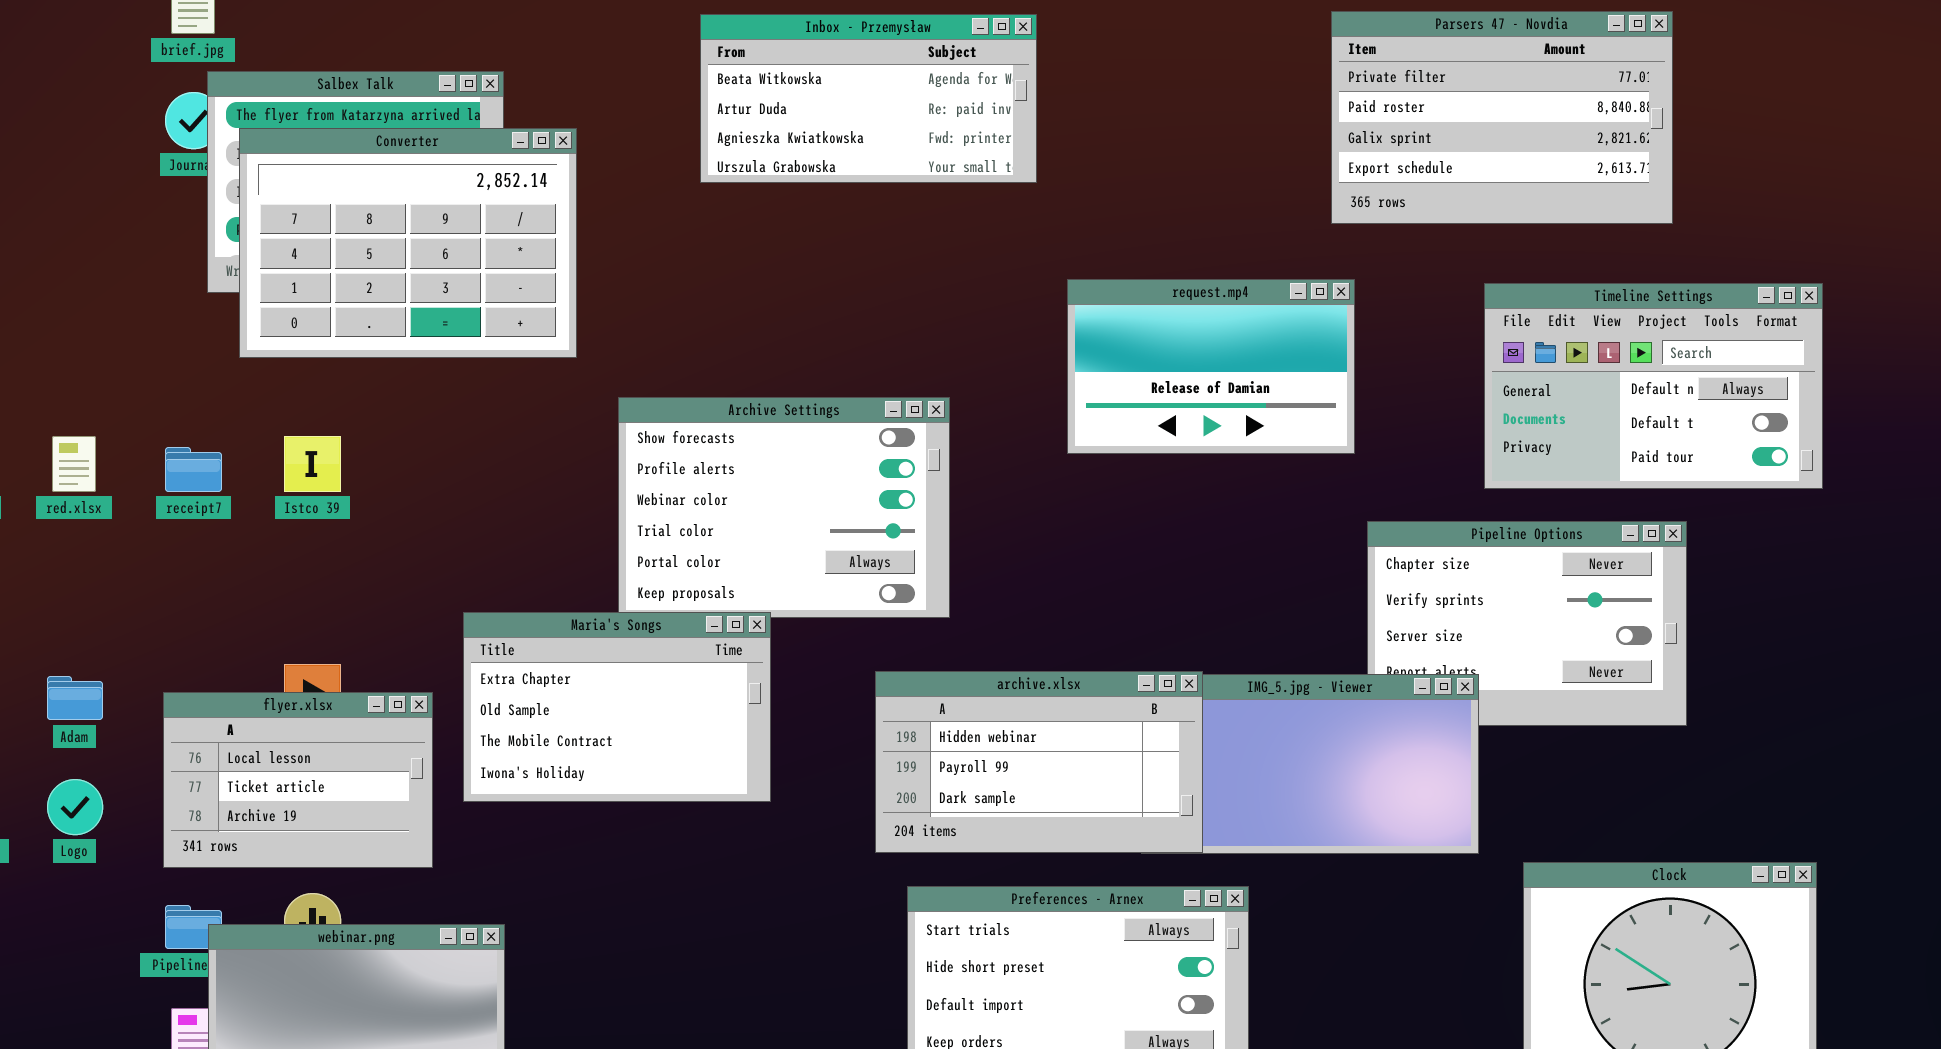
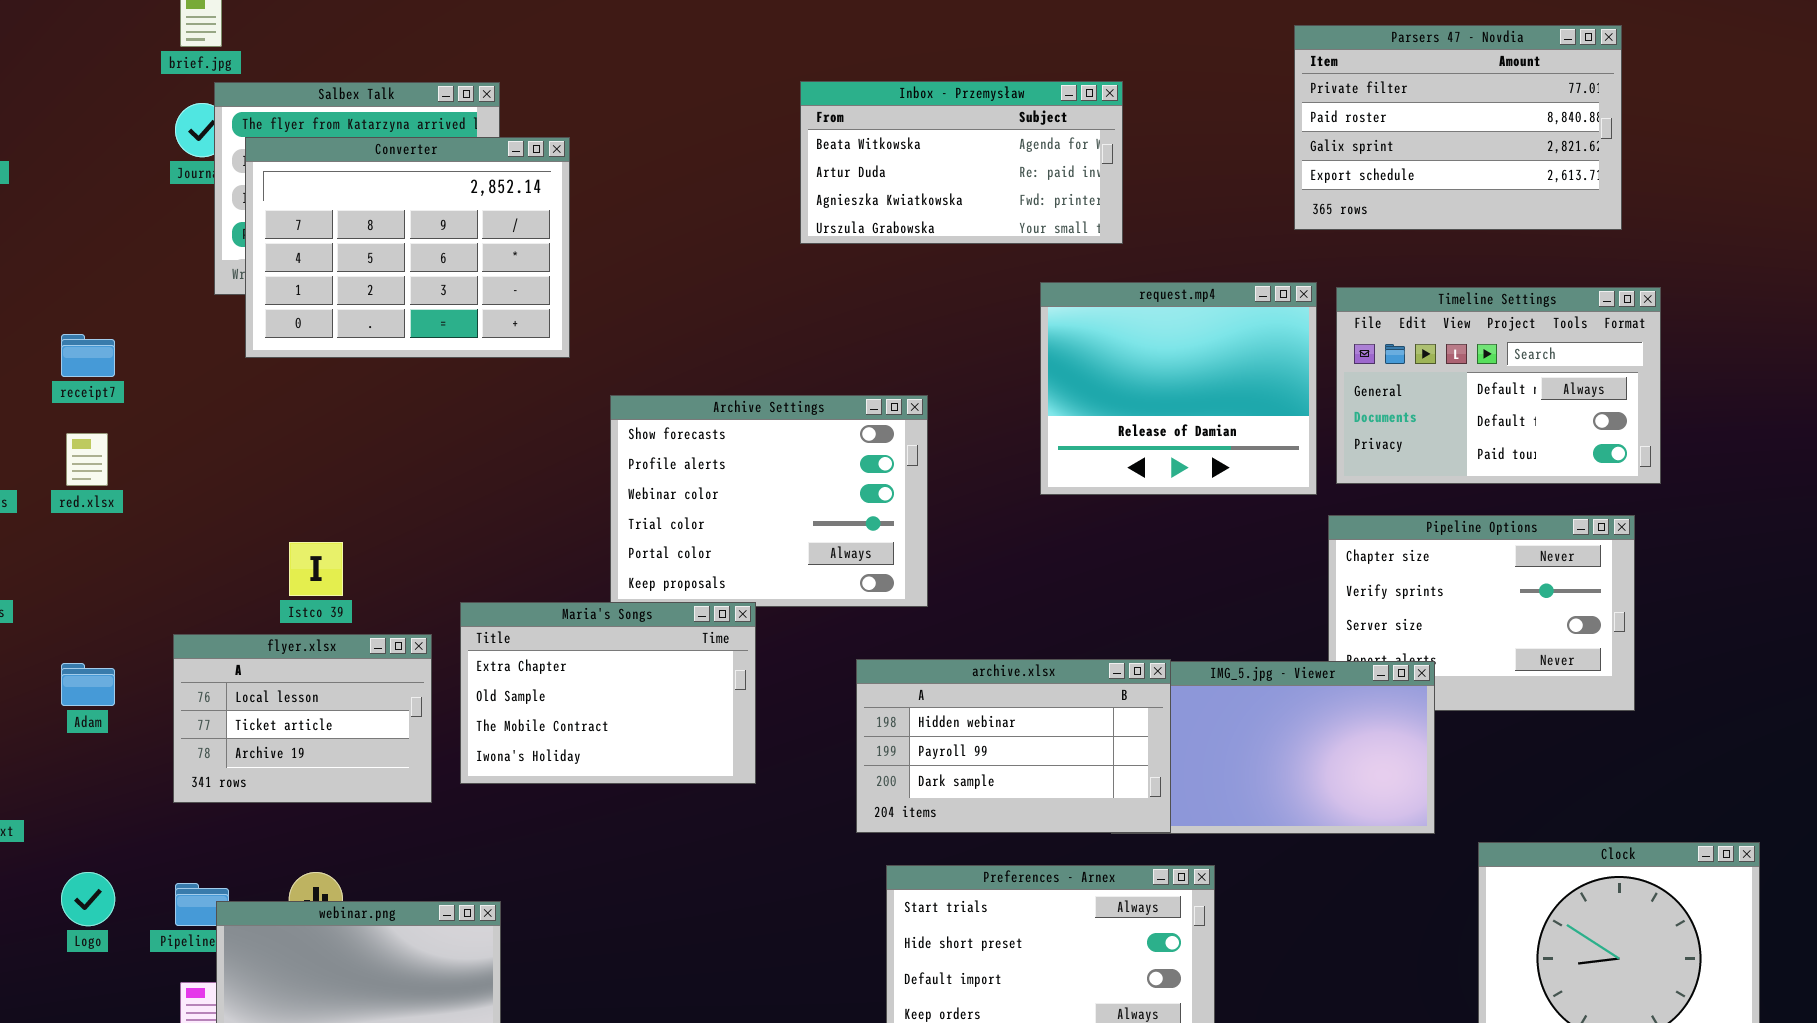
Inbox - Przemysław: [700,14,1037,183] -> [800,81,1123,244], moved
request.mp4: [1067,279,1355,454] -> [1040,282,1317,495], resized
Timeline Settings: [1484,283,1823,489] -> [1336,287,1661,484], moved
Istco 39: [284,436,341,492] -> [289,542,343,596], moved
receipt7: [165,447,222,492] -> [61,334,115,377], moved
flyer.xlsx: [163,692,433,868] -> [173,634,432,803], moved
Logo: [47,779,103,835] -> [61,872,115,926], moved

